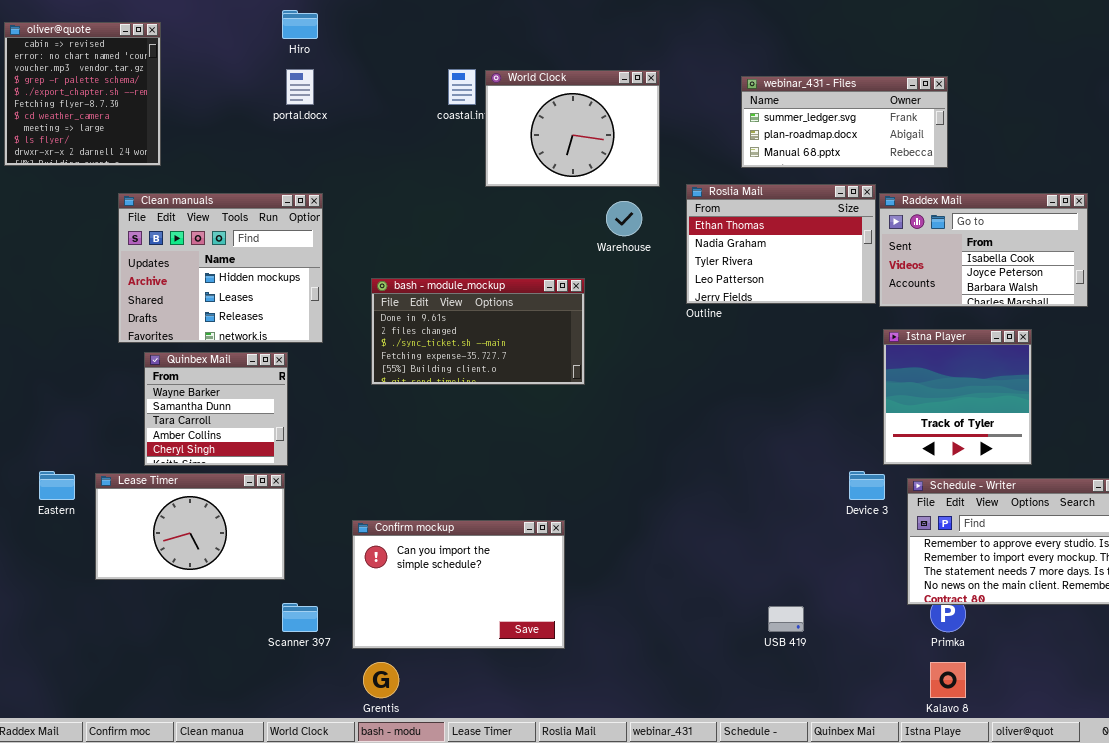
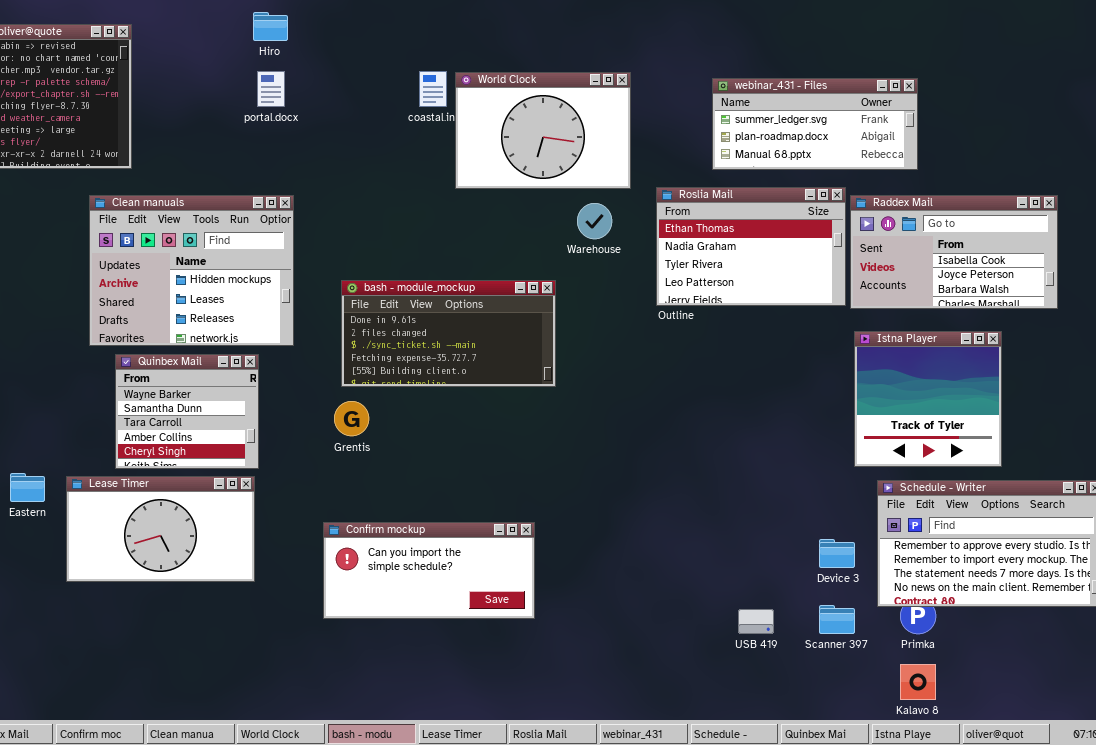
Device 3: [849,471,885,500] -> [819,539,855,568], moved
Confirm mockup: [352,520,565,649] -> [323,522,535,619], resized
Scanner 397: [282,603,318,632] -> [819,605,855,634], moved
Grentis: [363,662,399,698] -> [334,401,369,436], moved

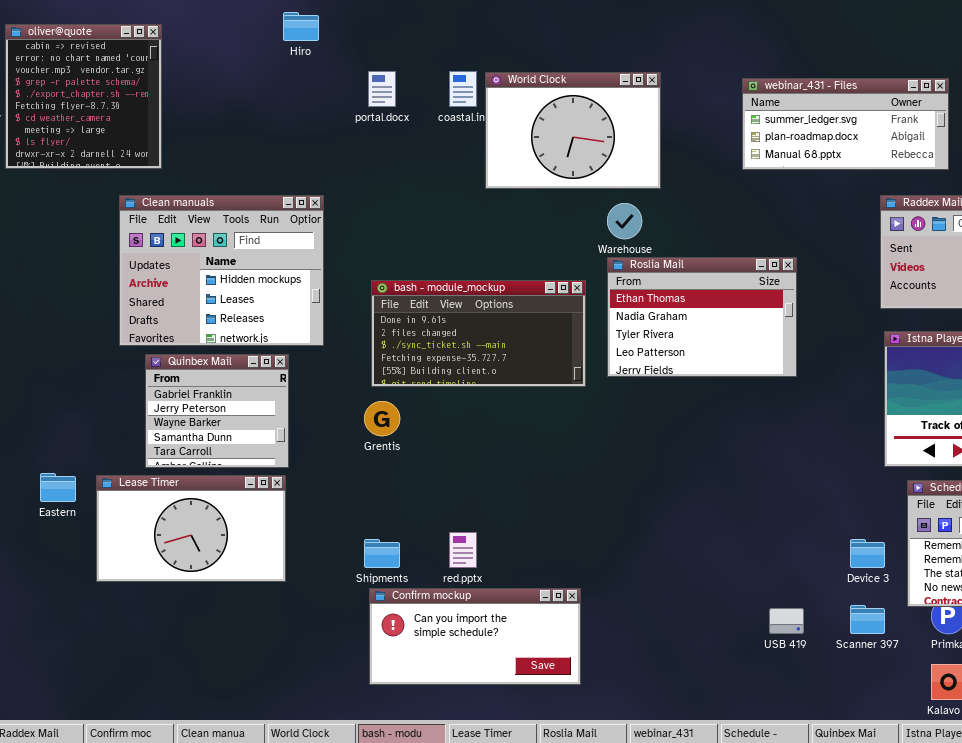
portal.docx: [257,71,285,107] -> [368,71,396,107], moved
Roslia Mail: [656,187,846,306] -> [607,257,797,377], moved
Quinbex Mail: [115,354,259,469] -> [145,354,289,468], scrolled up 2 rows
Confirm mockup: [323,522,535,619] -> [369,588,581,685], moved

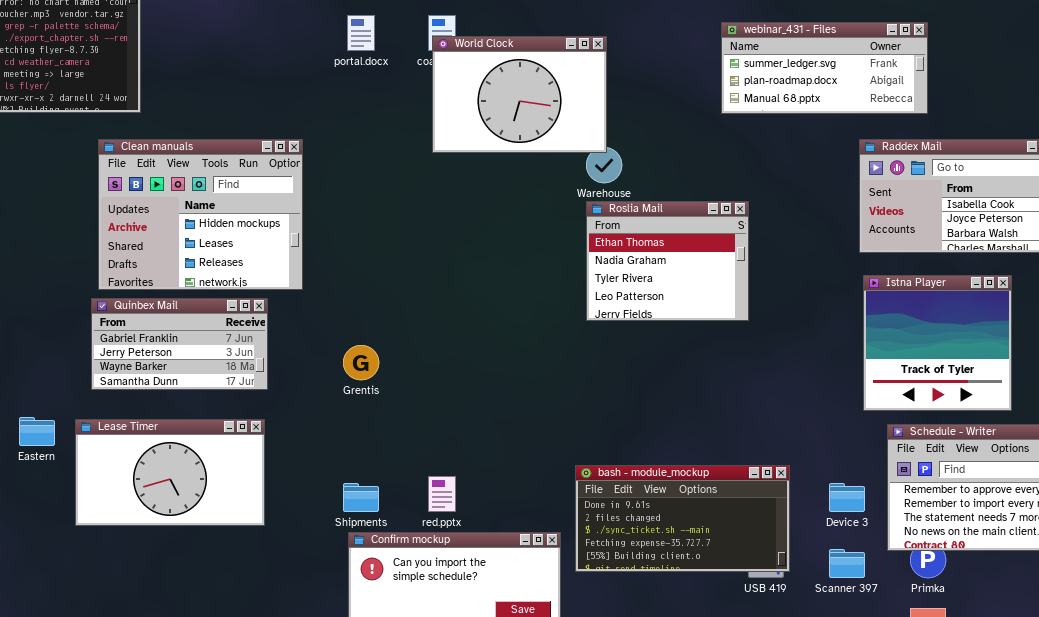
World Clock: [485,72,661,189] -> [432,36,607,153], moved
Roslia Mail: [607,257,797,377] -> [586,201,749,321], resized
bash - module_mockup: [371,280,586,387] -> [575,465,790,572], moved
Quinbex Mail: [145,354,289,468] -> [91,298,268,390], resized

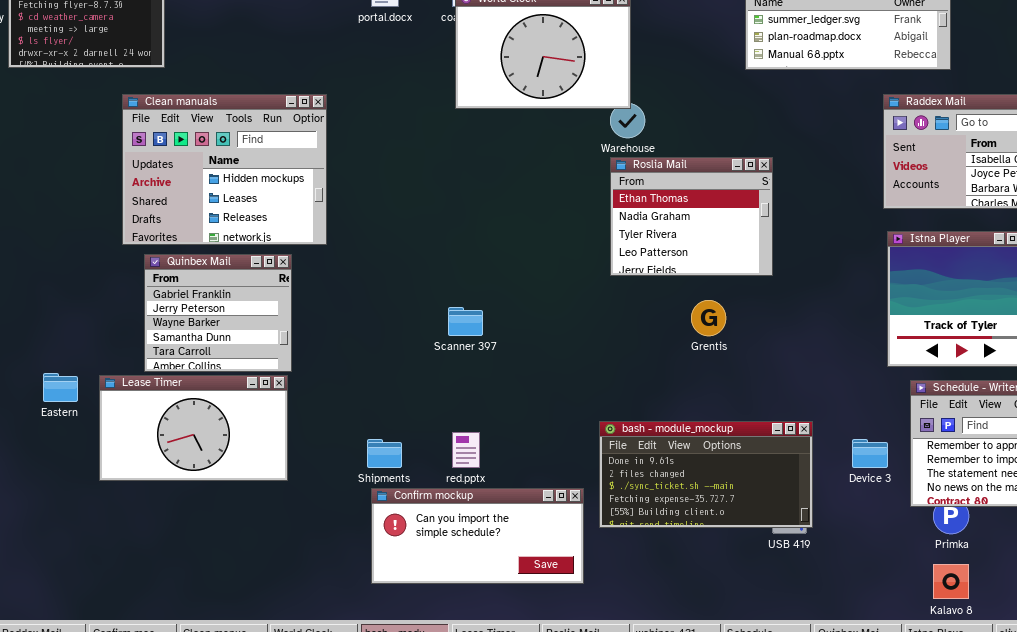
Quinbex Mail: [91,298,268,390] -> [144,254,292,372], resized
Grentis: [343,345,379,380] -> [691,300,726,336], moved
Scanner 397: [829,549,865,578] -> [448,307,483,336], moved

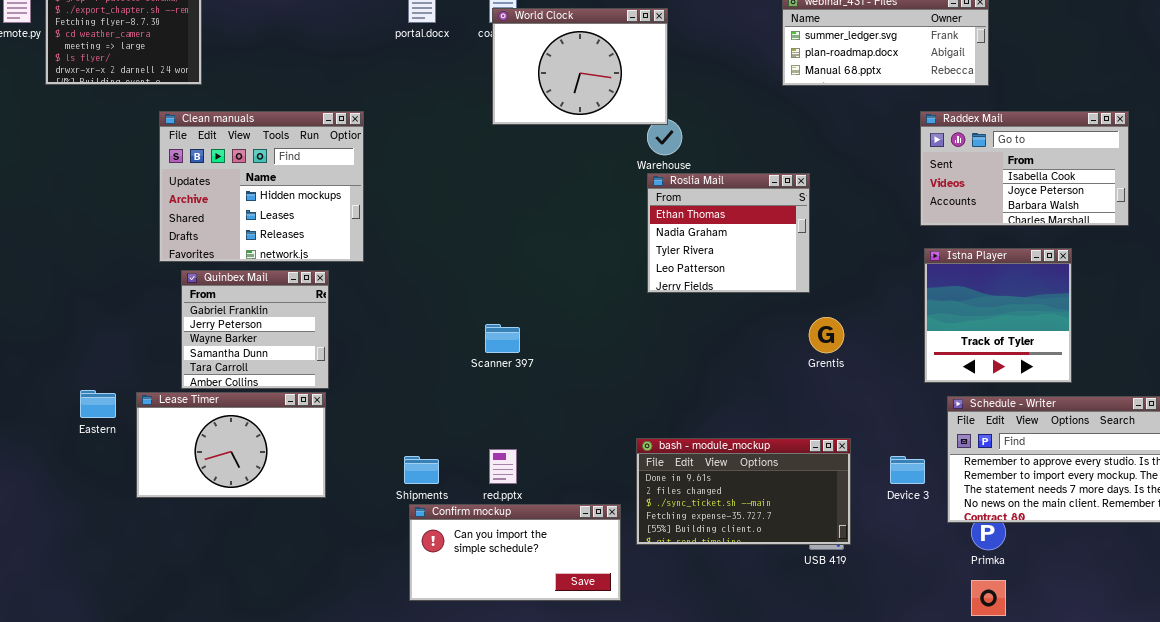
Grentis: [691,300,726,336] -> [809,317,844,353], moved

